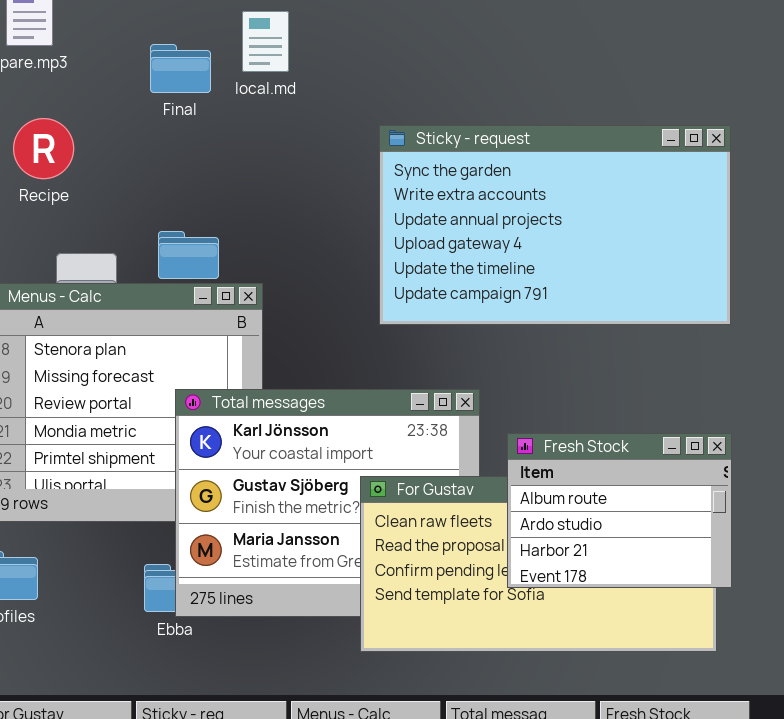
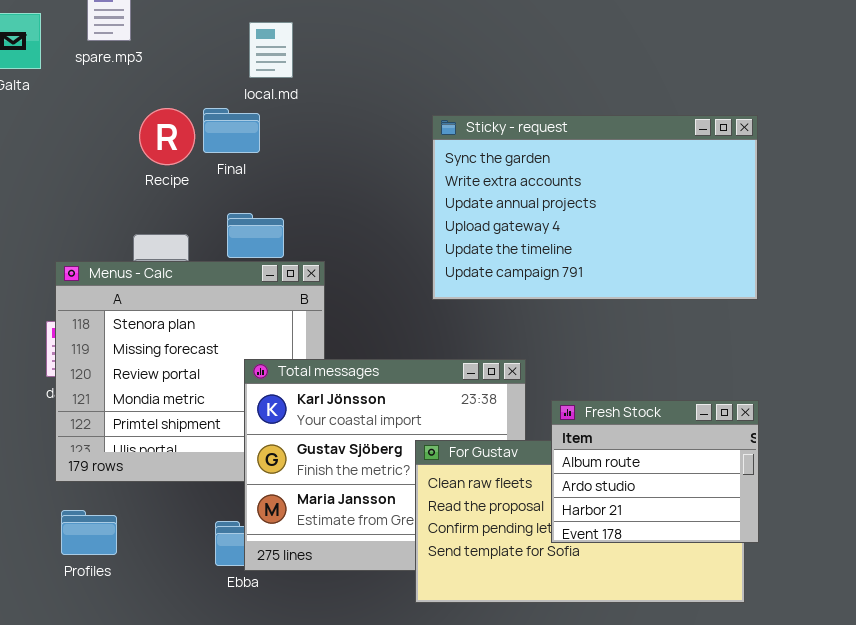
local.md: [242,11,289,72] -> [249,22,293,78], moved
Final: [150,44,211,93] -> [203,108,260,153], moved
Recipe: [13,118,74,179] -> [139,108,195,165], moved

